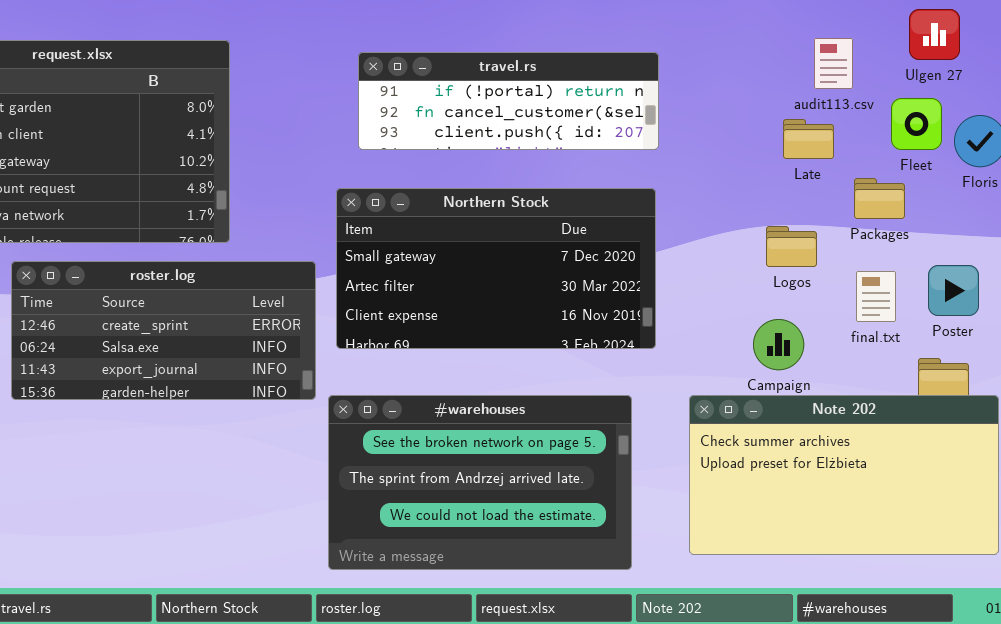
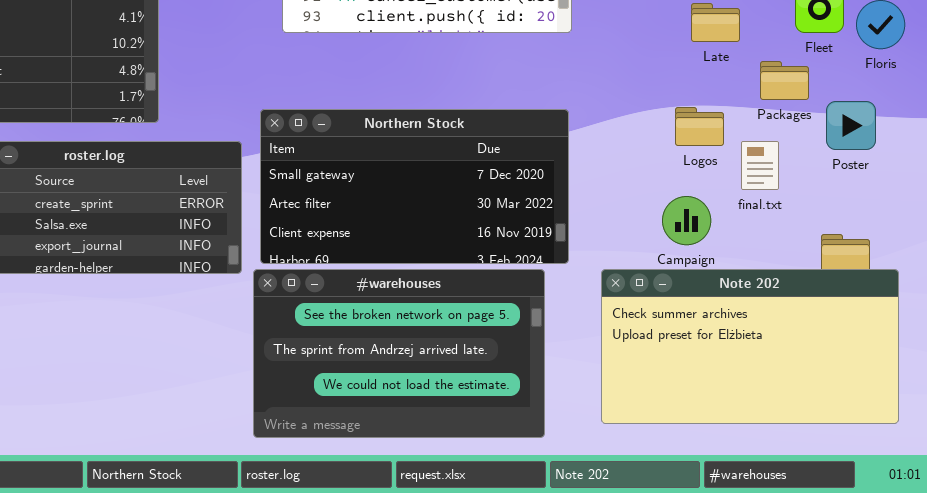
Northern Stock: [336,188,656,349] -> [260,109,569,264], moved
Poster: [928,265,979,316] -> [826,101,876,150], moved
final.txt: [856,271,896,322] -> [741,141,779,190], moved

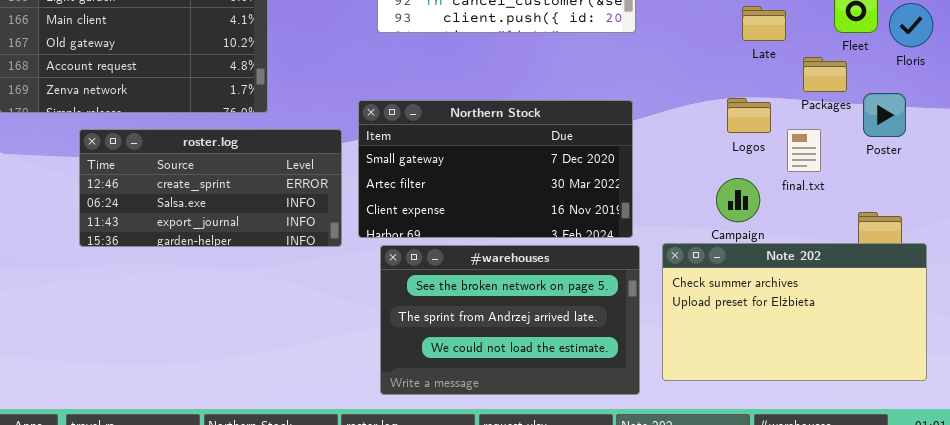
#warehouses: [253,269,545,438] -> [380,245,640,395], moved

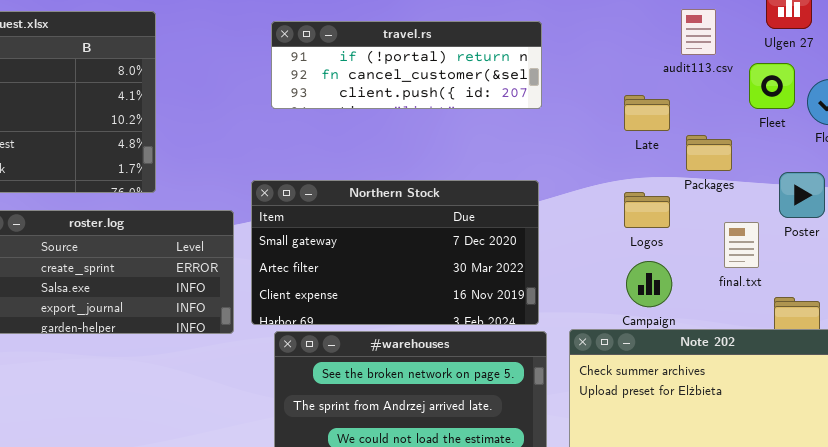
Late: [742,6,786,41] -> [624,95,670,131], moved
Packages: [803,57,847,92] -> [686,135,732,171], moved
Logos: [727,98,771,133] -> [624,192,670,228], moved
final.txt: [787,129,821,172] -> [724,222,759,268], moved

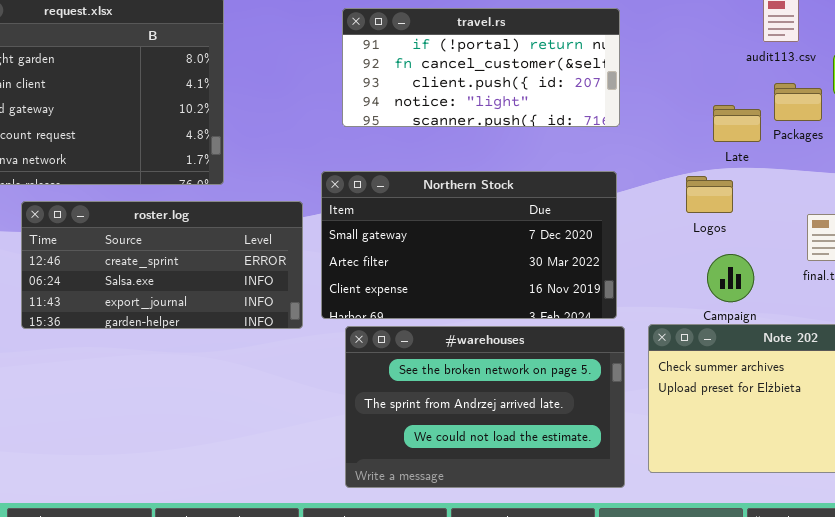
travel.rs: [271,21,542,109] -> [342,8,620,127], resized
Late: [624,95,670,131] -> [713,105,761,142], moved
Packages: [686,135,732,171] -> [774,83,822,121], moved
Logos: [624,192,670,228] -> [686,176,733,213], moved

